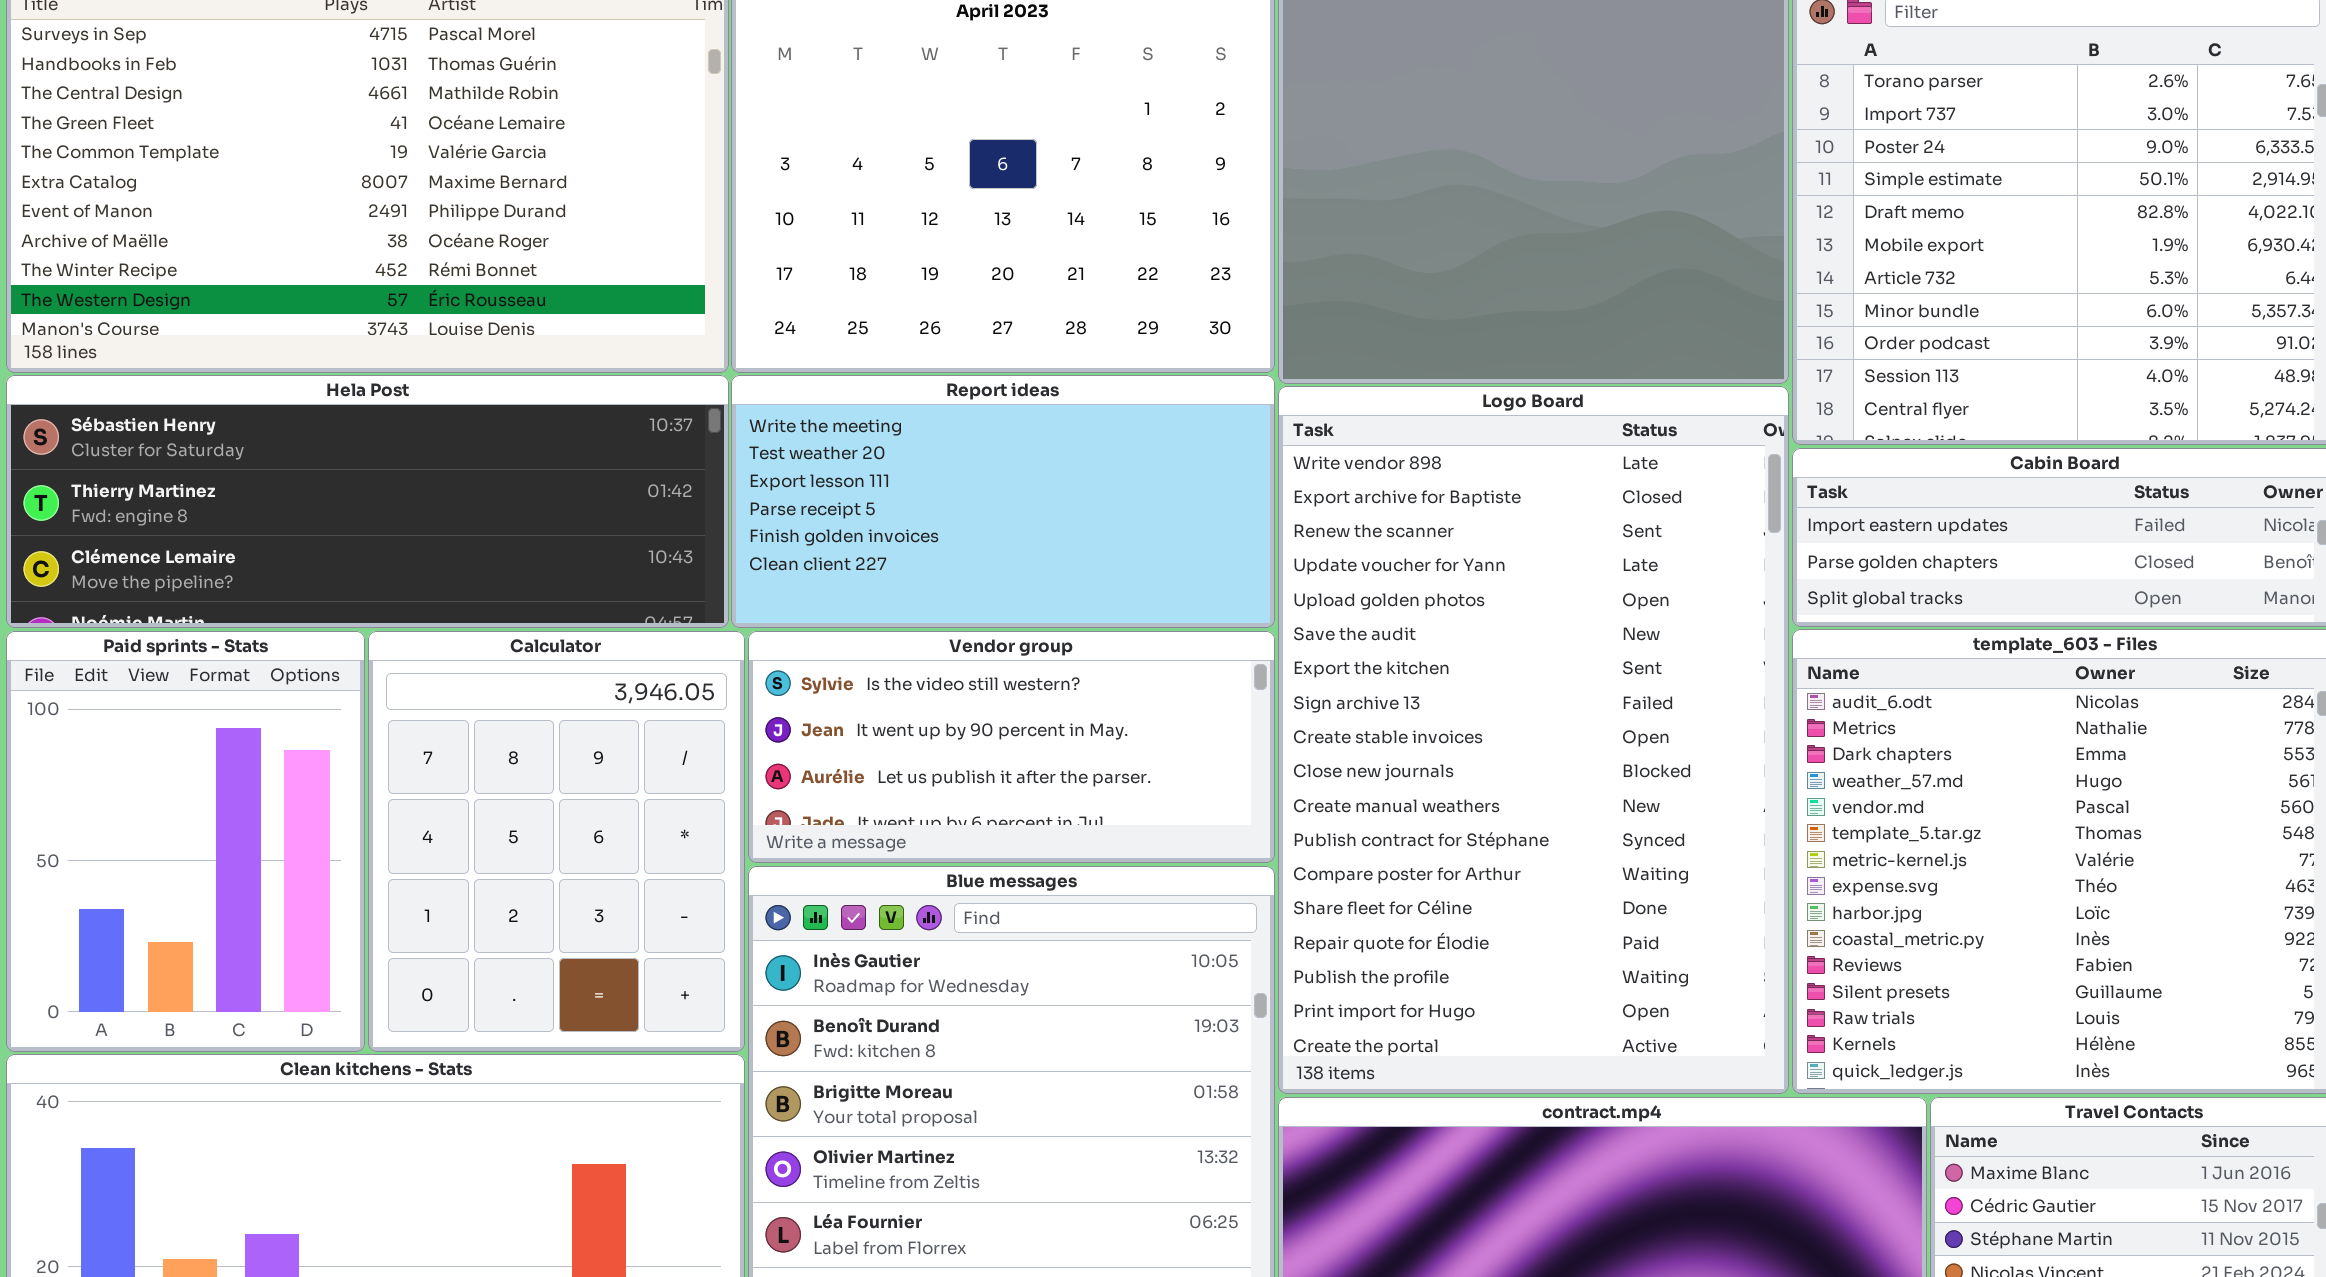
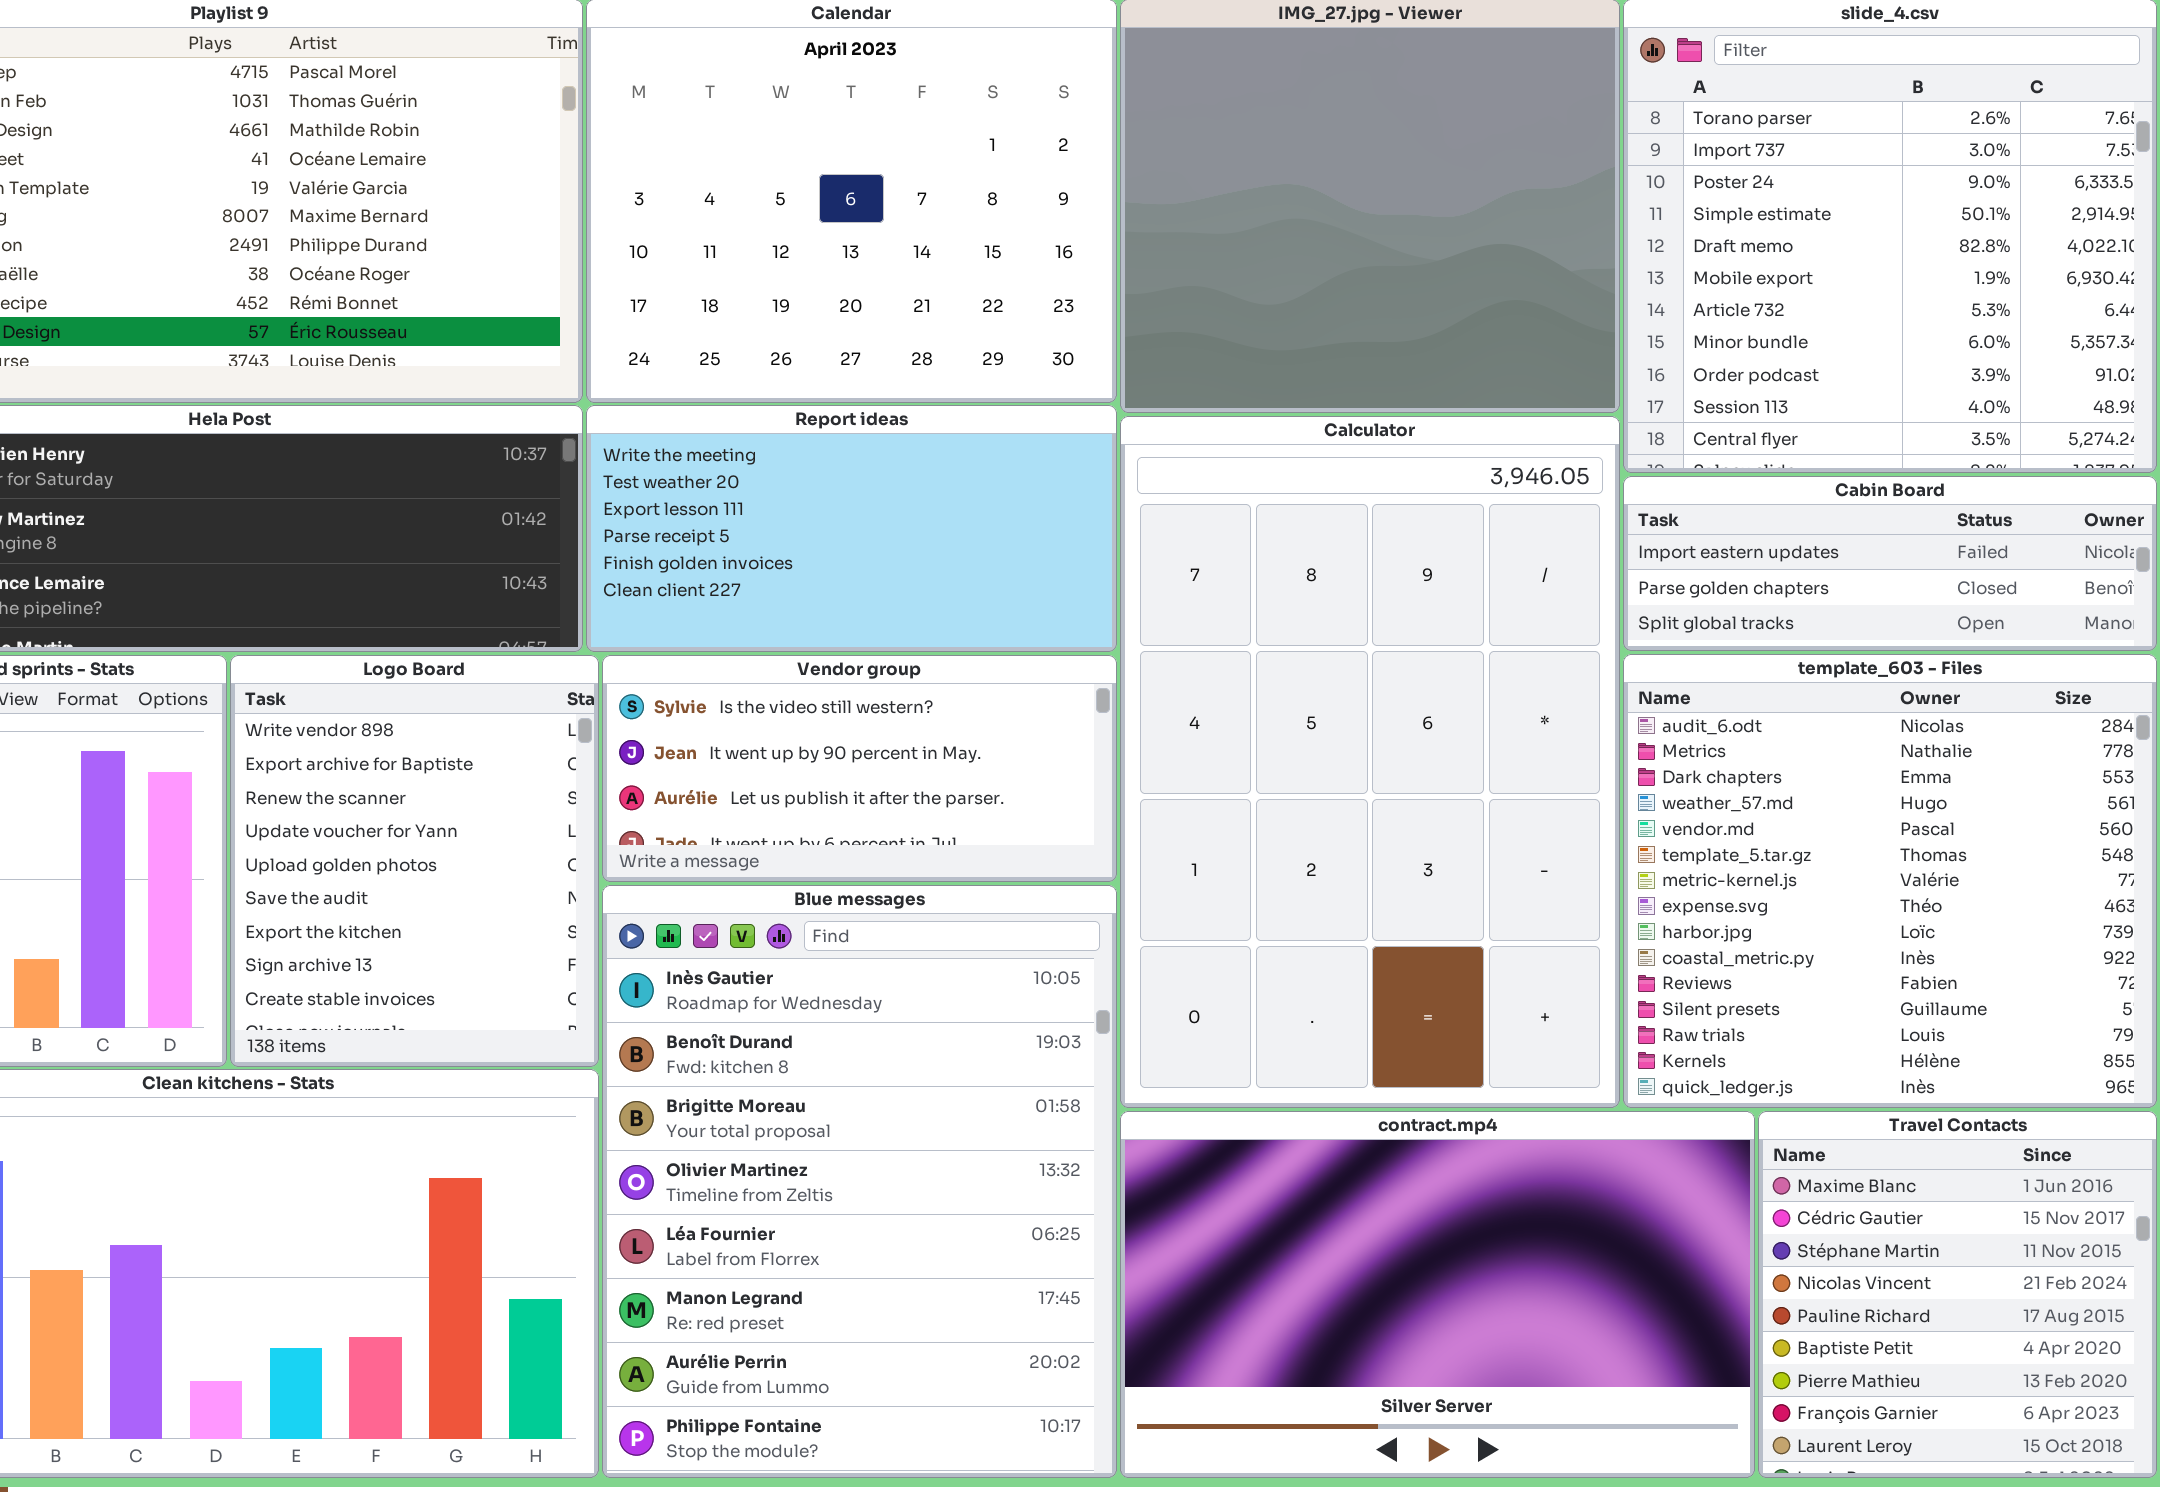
Logo Board: [1278,386,1789,1094] -> [230,655,599,1067], moved, resized
Calculator: [368,631,745,1052] -> [1120,416,1620,1108], moved, resized

